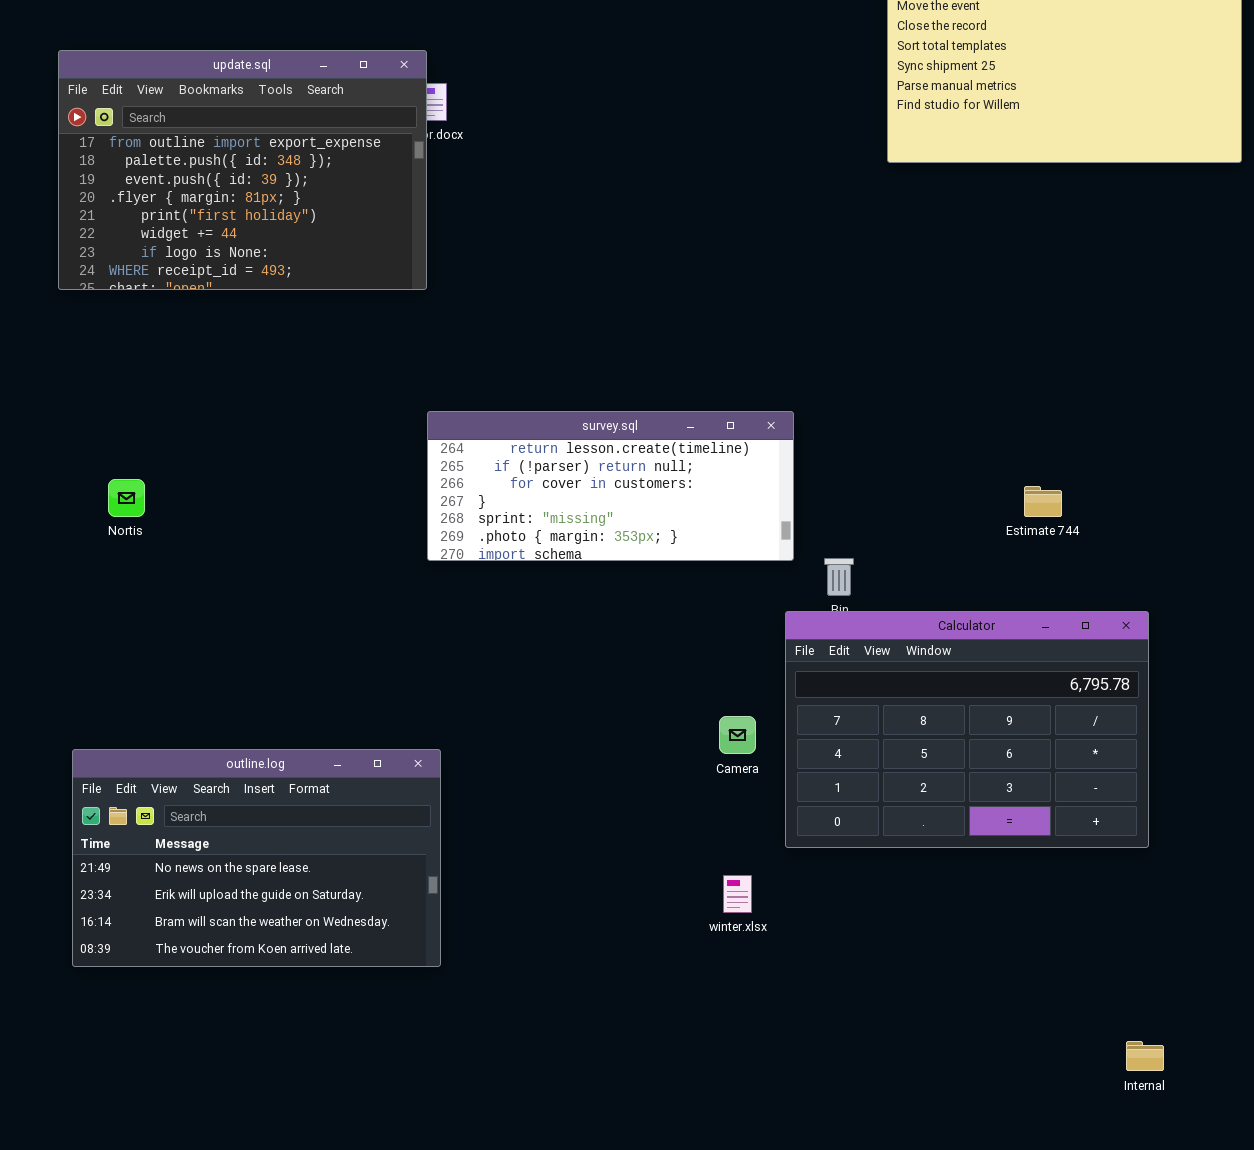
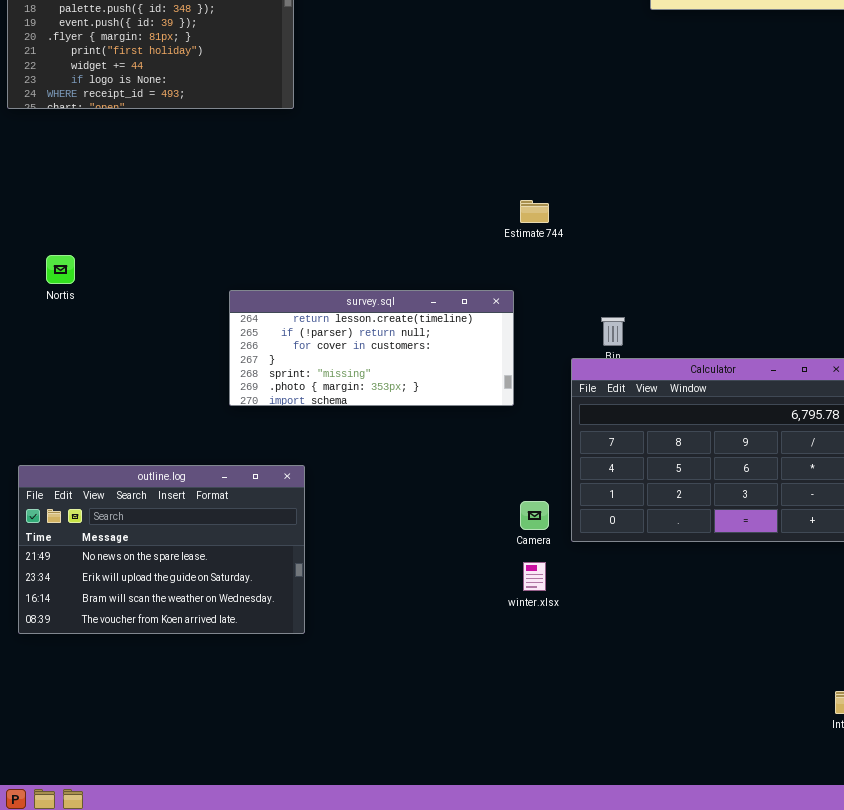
survey.sql: [427,411,794,561] -> [229,290,514,406], moved
Estimate 744: [1024,486,1062,517] -> [520,200,549,223], moved
Camera: [719,716,756,754] -> [520,501,549,530], moved

